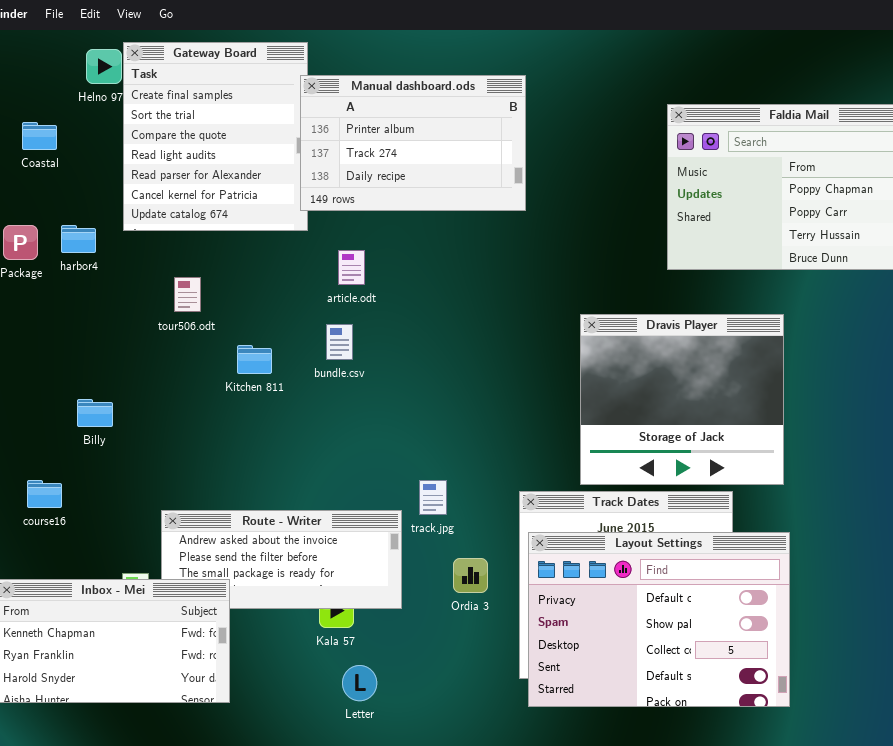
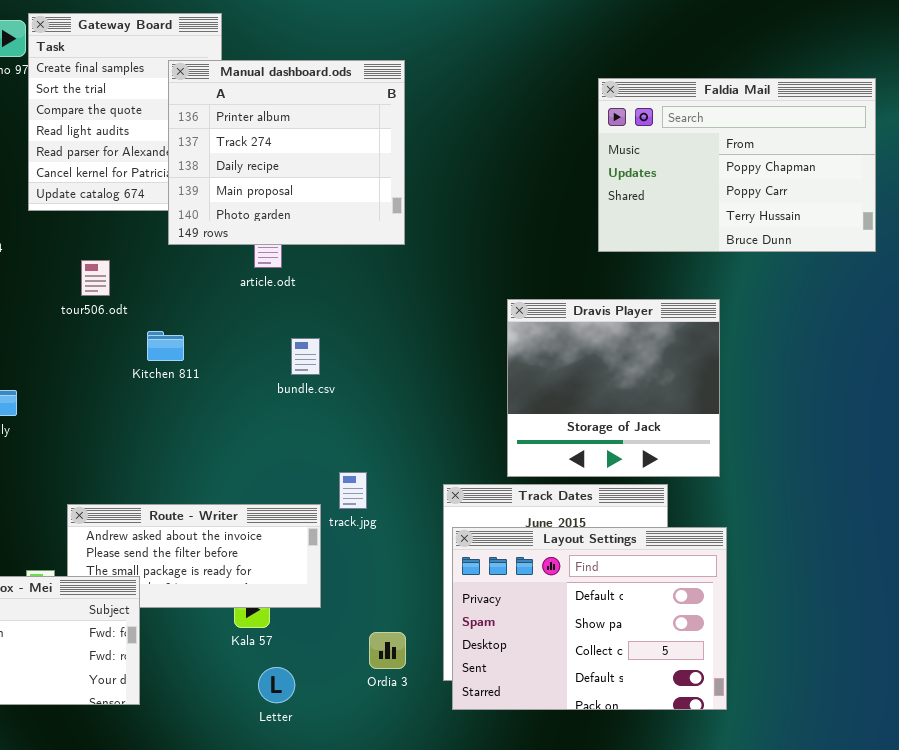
Manual dashboard.ods: [300,75,526,211] -> [168,60,405,245], moved, resized
bundle.csv: [326,324,353,360] -> [291,338,320,375], moved
Ordia 3: [453,558,488,593] -> [369,632,406,669], moved

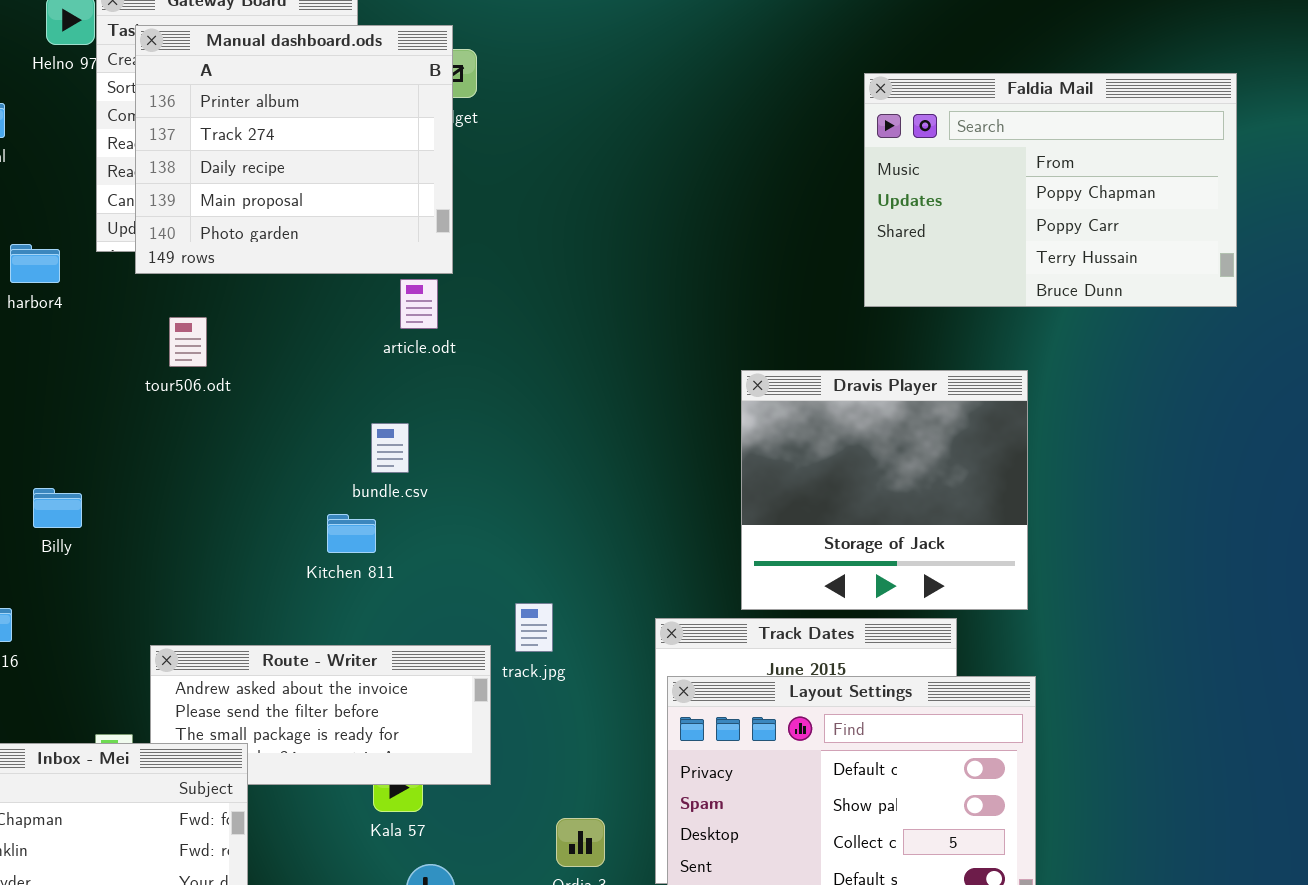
Manual dashboard.ods: [168,60,405,245] -> [135,25,453,274], moved
Kitchen 811: [147,331,184,361] -> [327,514,376,553], moved
bundle.csv: [291,338,320,375] -> [371,423,409,473], moved

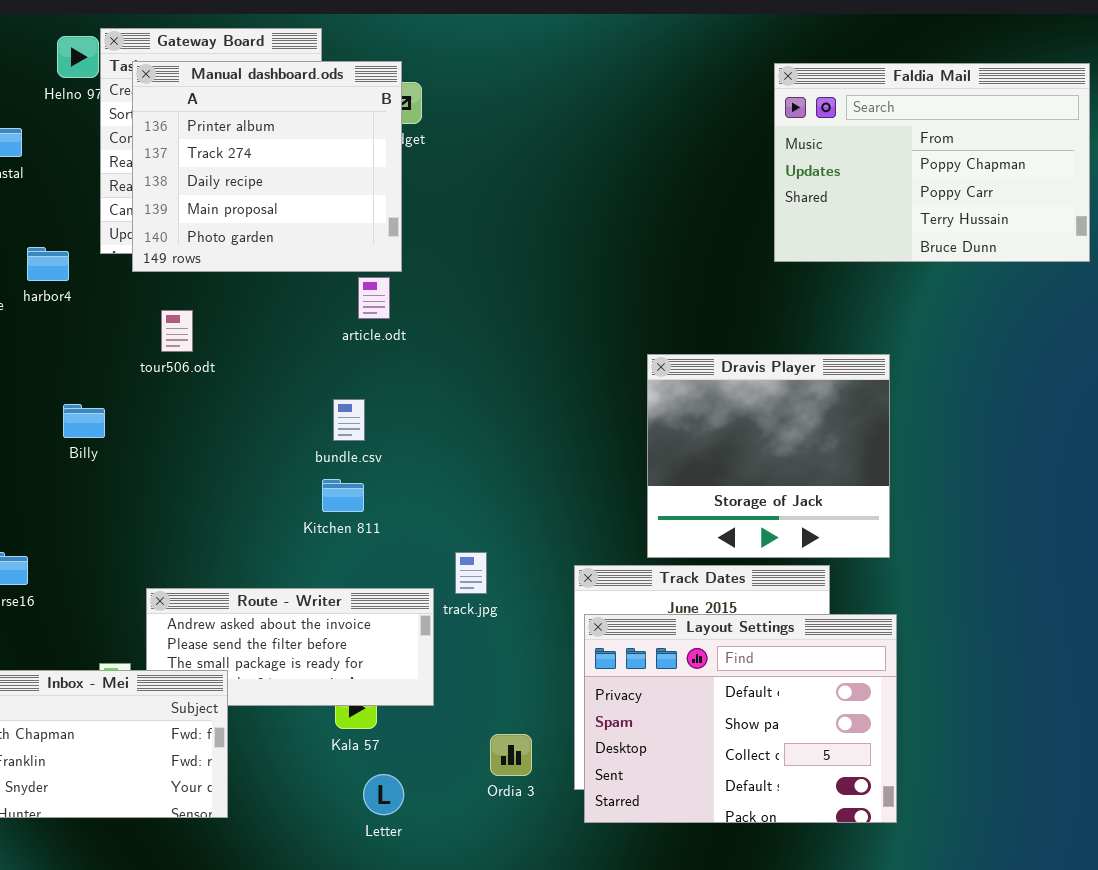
Faldia Mail: [864,73,1237,307] -> [774,63,1090,262], moved
Billy: [33,488,82,528] -> [63,404,105,438], moved
Kitchen 811: [327,514,376,553] -> [322,479,364,512], moved

